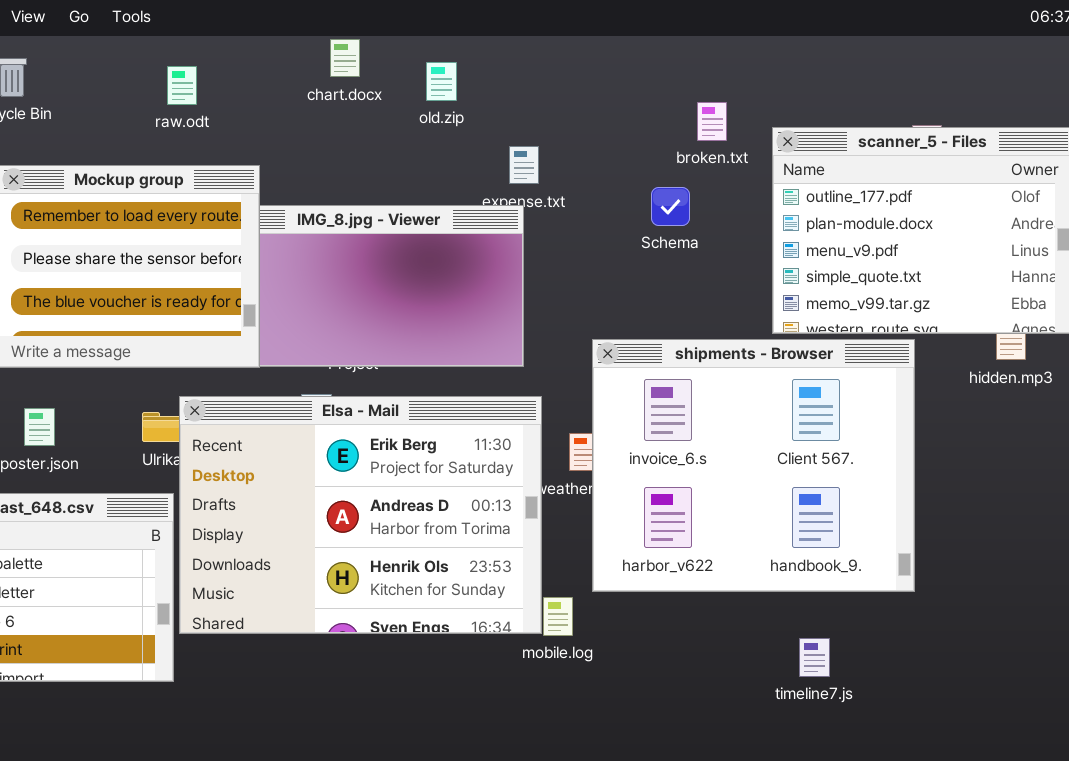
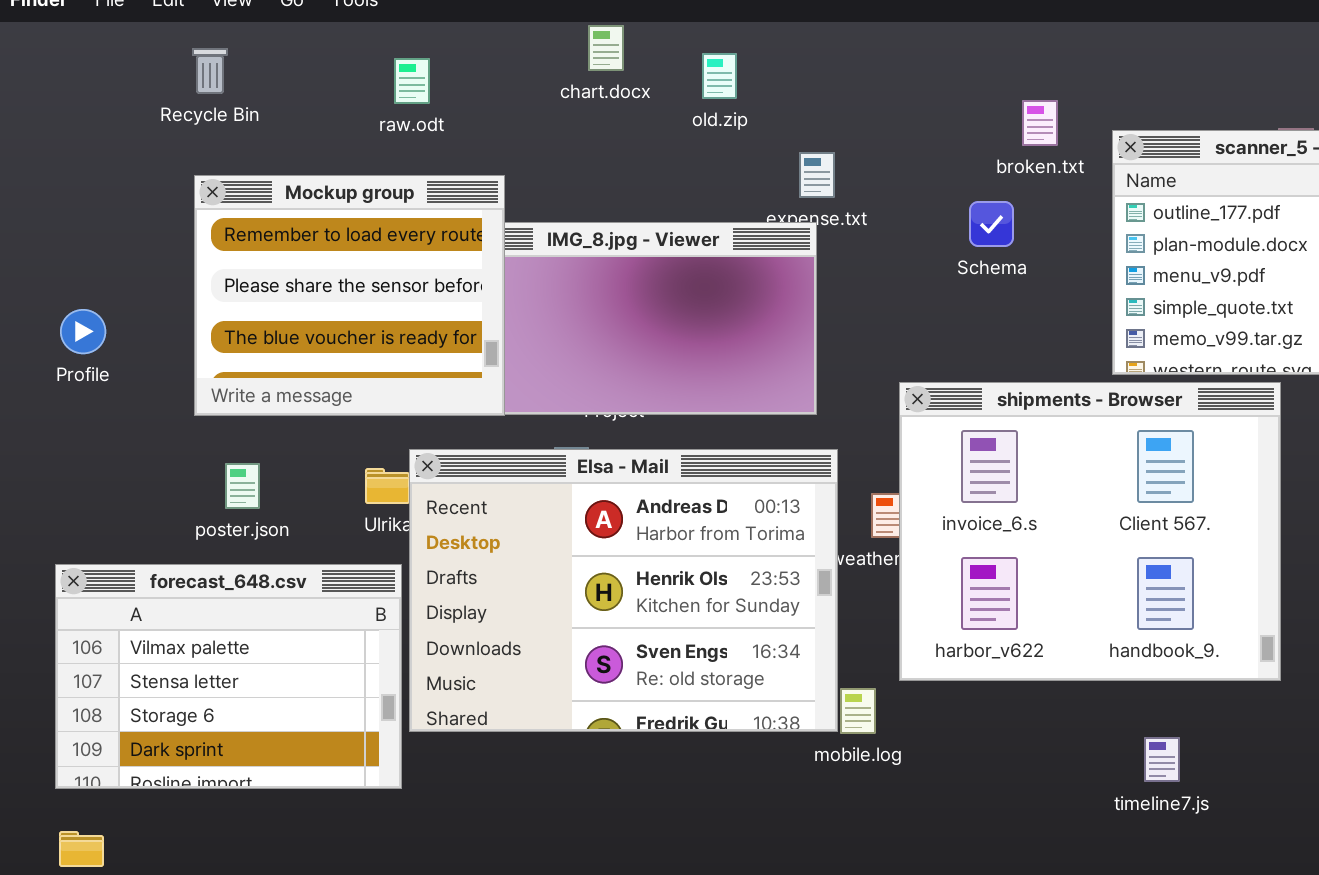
Elsa - Mail: [179,396,542,634] -> [409,449,838,732], scrolled down 1 row

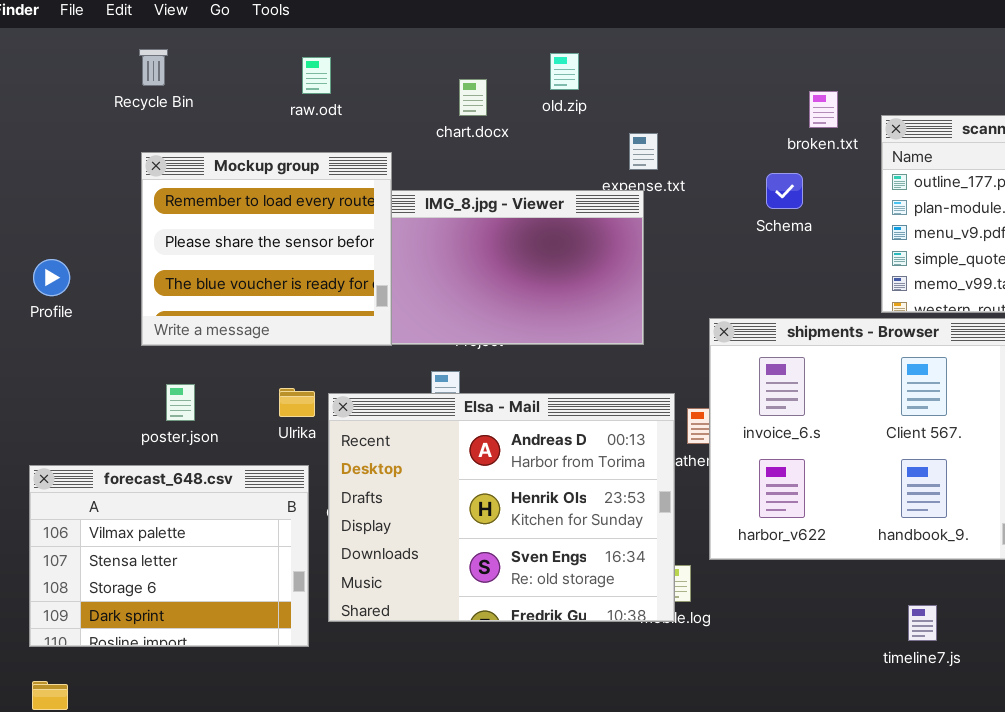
chart.docx: [588,25,624,71] -> [459,79,487,116], moved
Elsa - Mail: [409,449,838,732] -> [328,393,675,622], moved

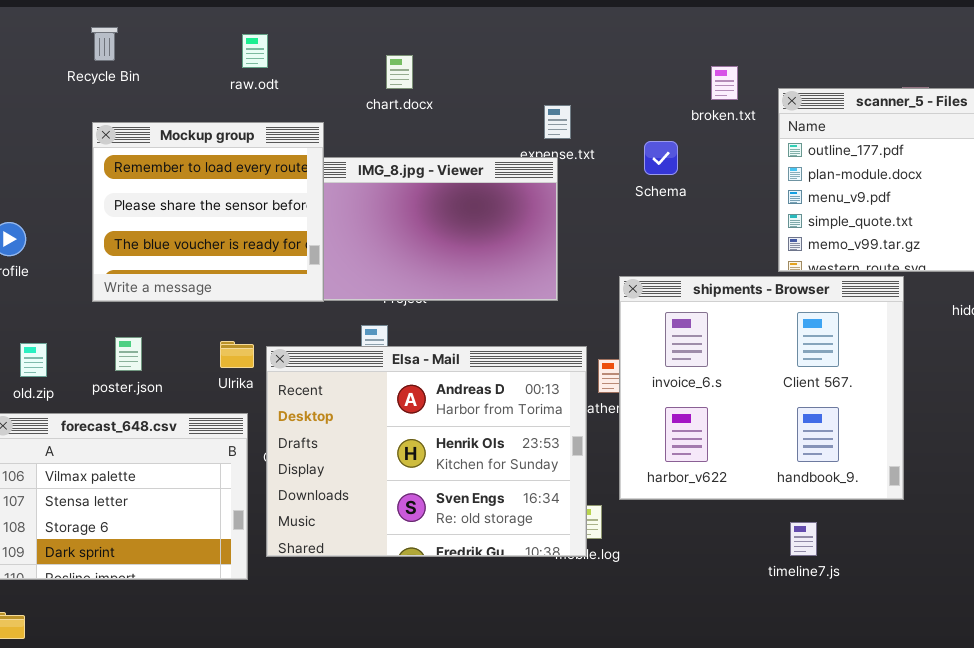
old.zip: [550,53,579,90] -> [20,343,47,377], moved
Schema: [766,173,803,209] -> [644,141,678,175], moved
timeline7.js: [908,605,937,641] -> [790,522,817,556], moved

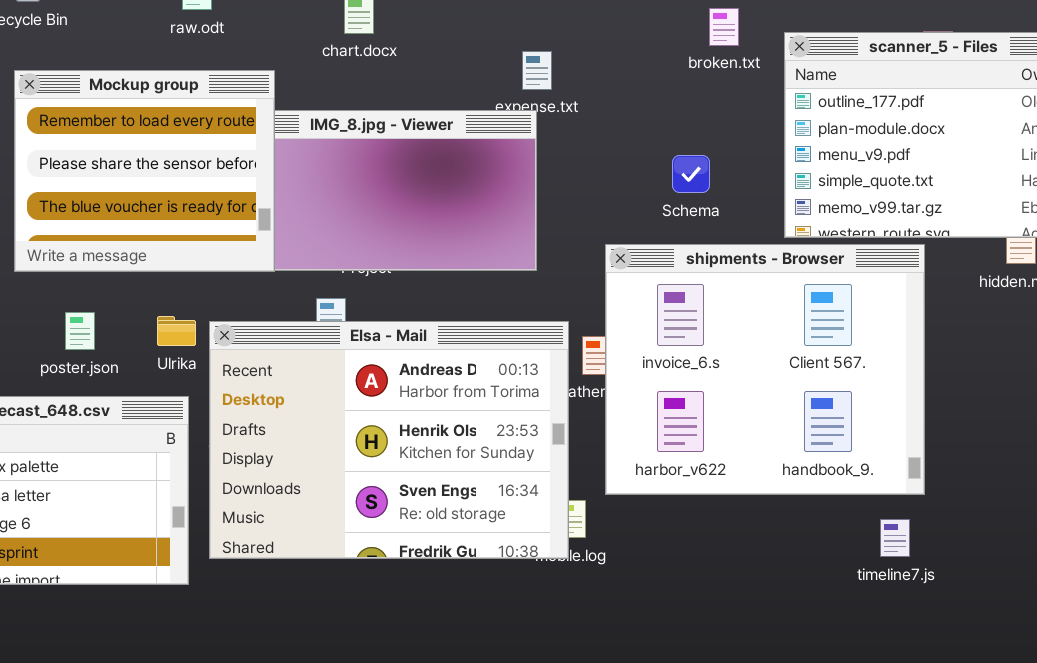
Schema: [644,141,678,175] -> [672,155,710,193], moved
poster.json: [115,337,142,371] -> [65,312,95,350], moved
timeline7.js: [790,522,817,556] -> [880,519,910,557], moved

